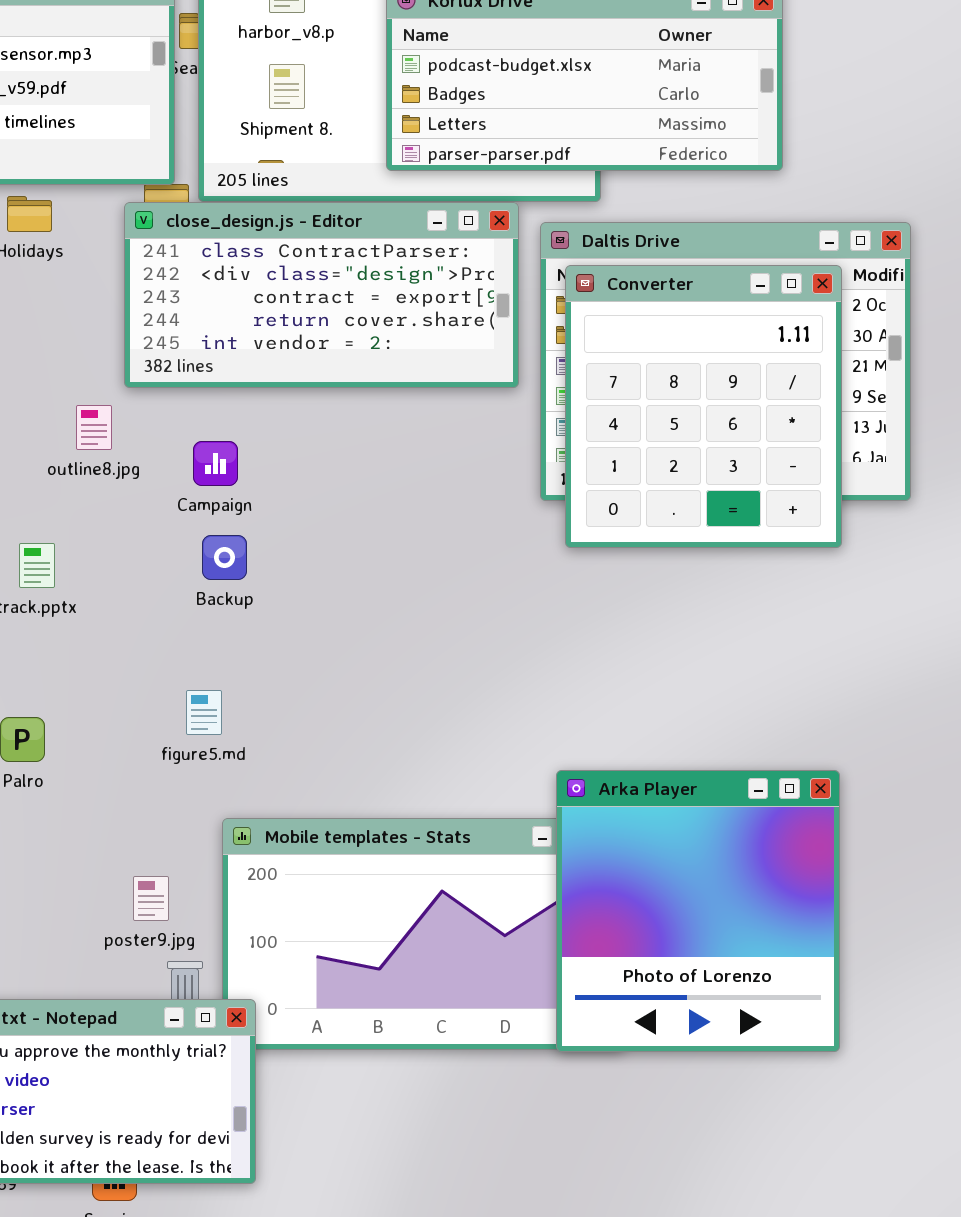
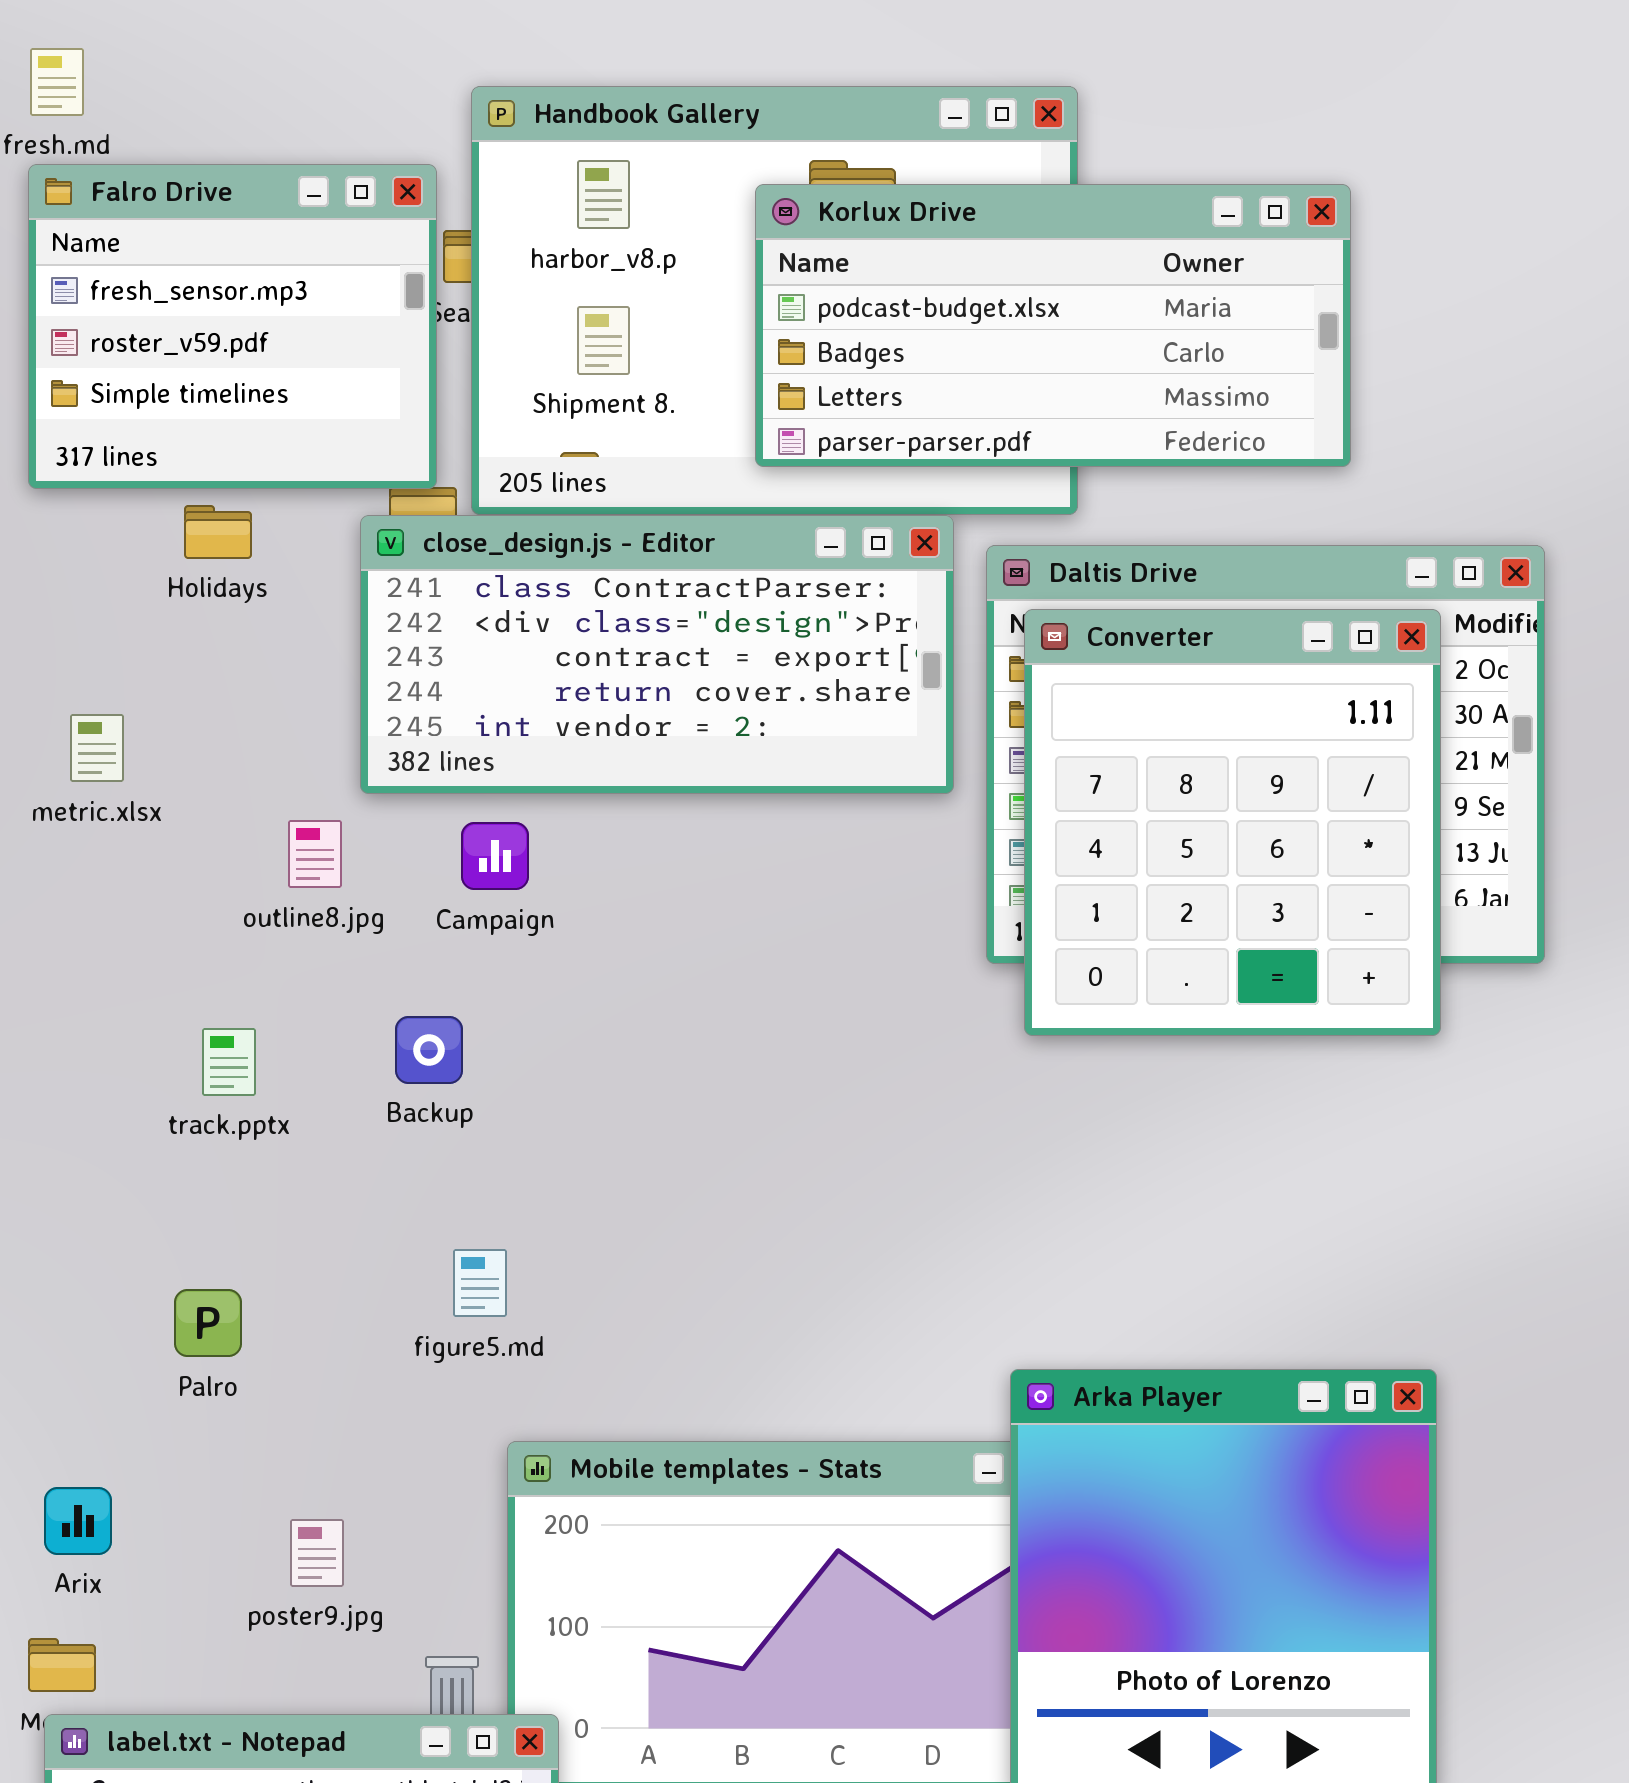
Campaign: [193,441,238,486] -> [461,822,529,890], moved
Backup: [202,535,247,580] -> [395,1016,463,1084], moved
poster9.jpg: [133,876,169,921] -> [290,1519,344,1587], moved

